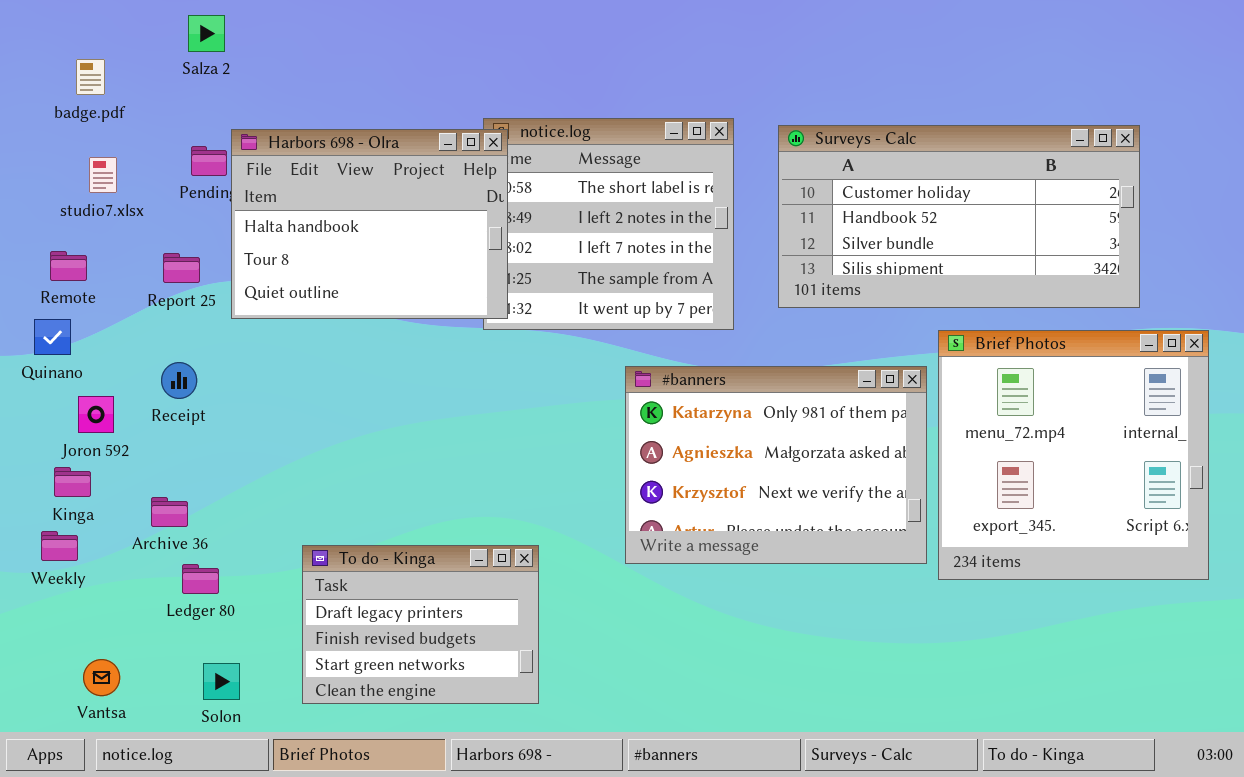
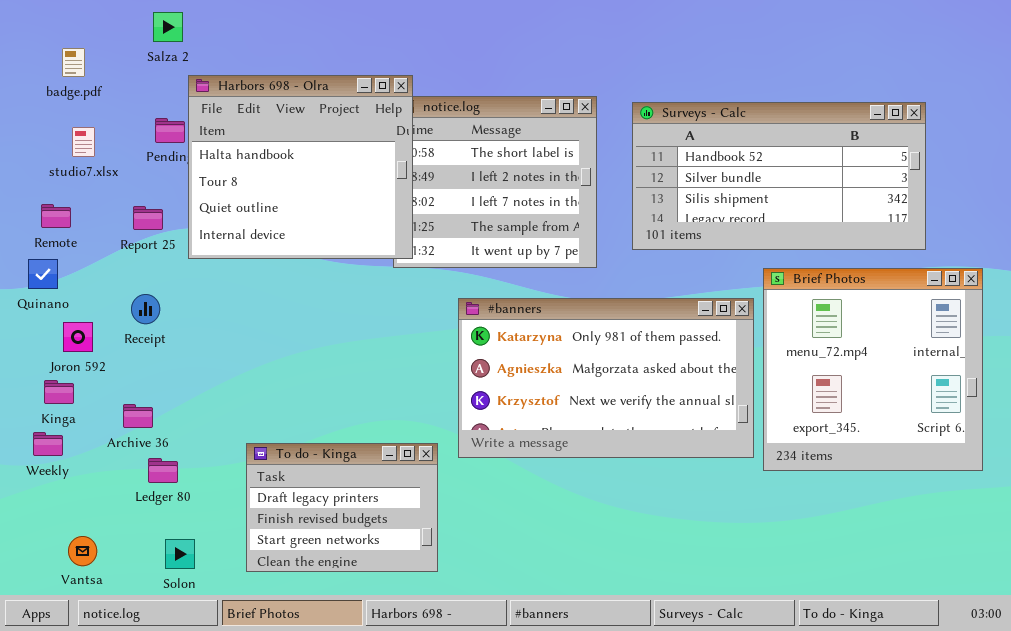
Surveys - Calc: [778,125,1140,308] -> [632,102,926,250], scrolled down 1 row
Harbors 698 - Olra: [231,129,508,319] -> [188,75,413,259], resized
#banners: [625,366,927,564] -> [458,298,754,458], resized

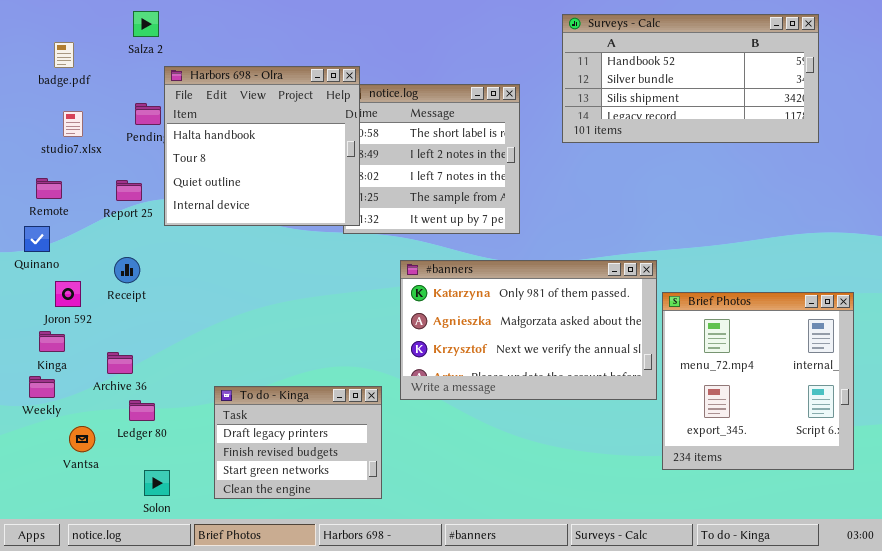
Surveys - Calc: [632,102,926,250] -> [562,14,819,143], moved
Brief Photos: [763,268,983,471] -> [662,292,854,470], moved
Vantsa: [68,536,97,566] -> [69,426,95,452], moved

